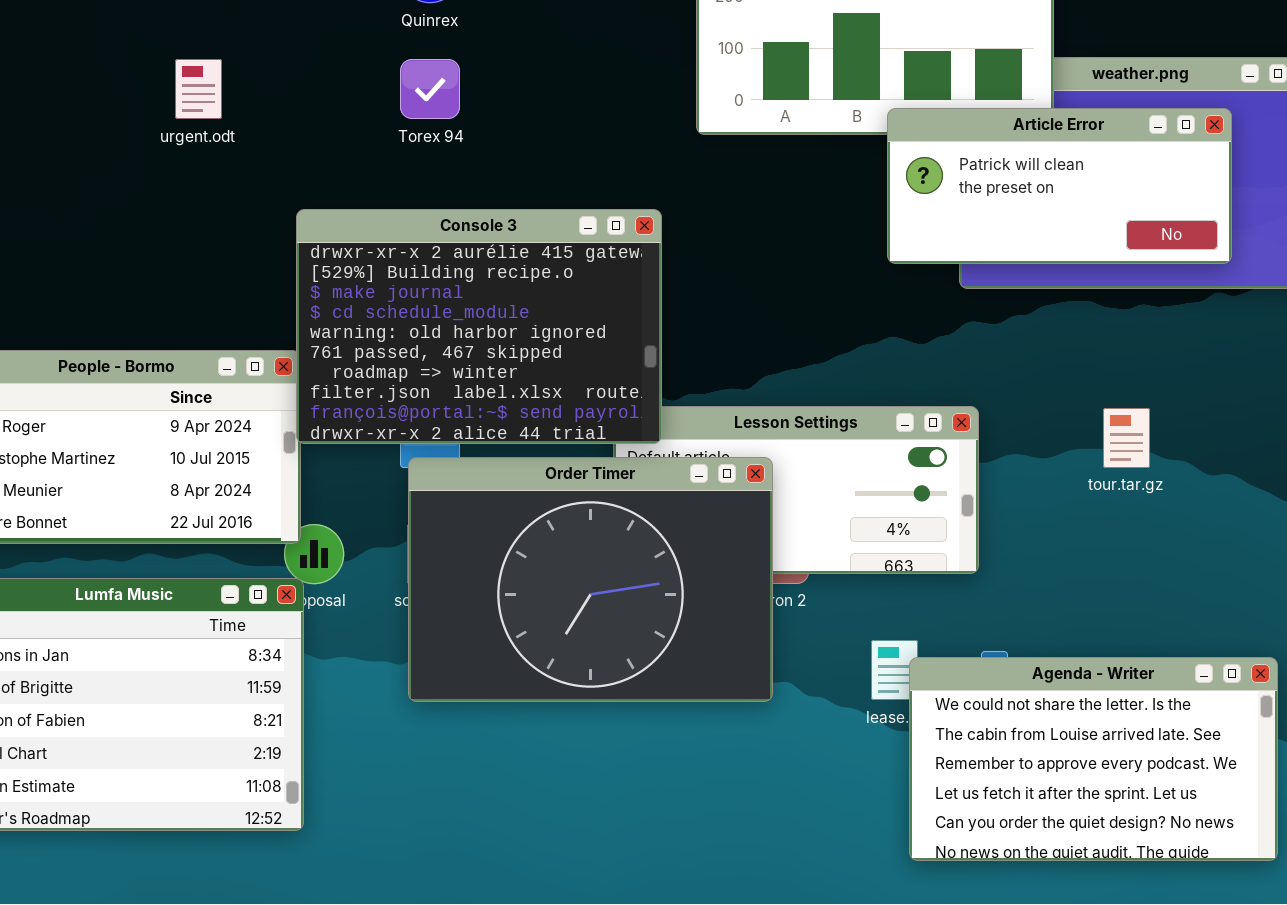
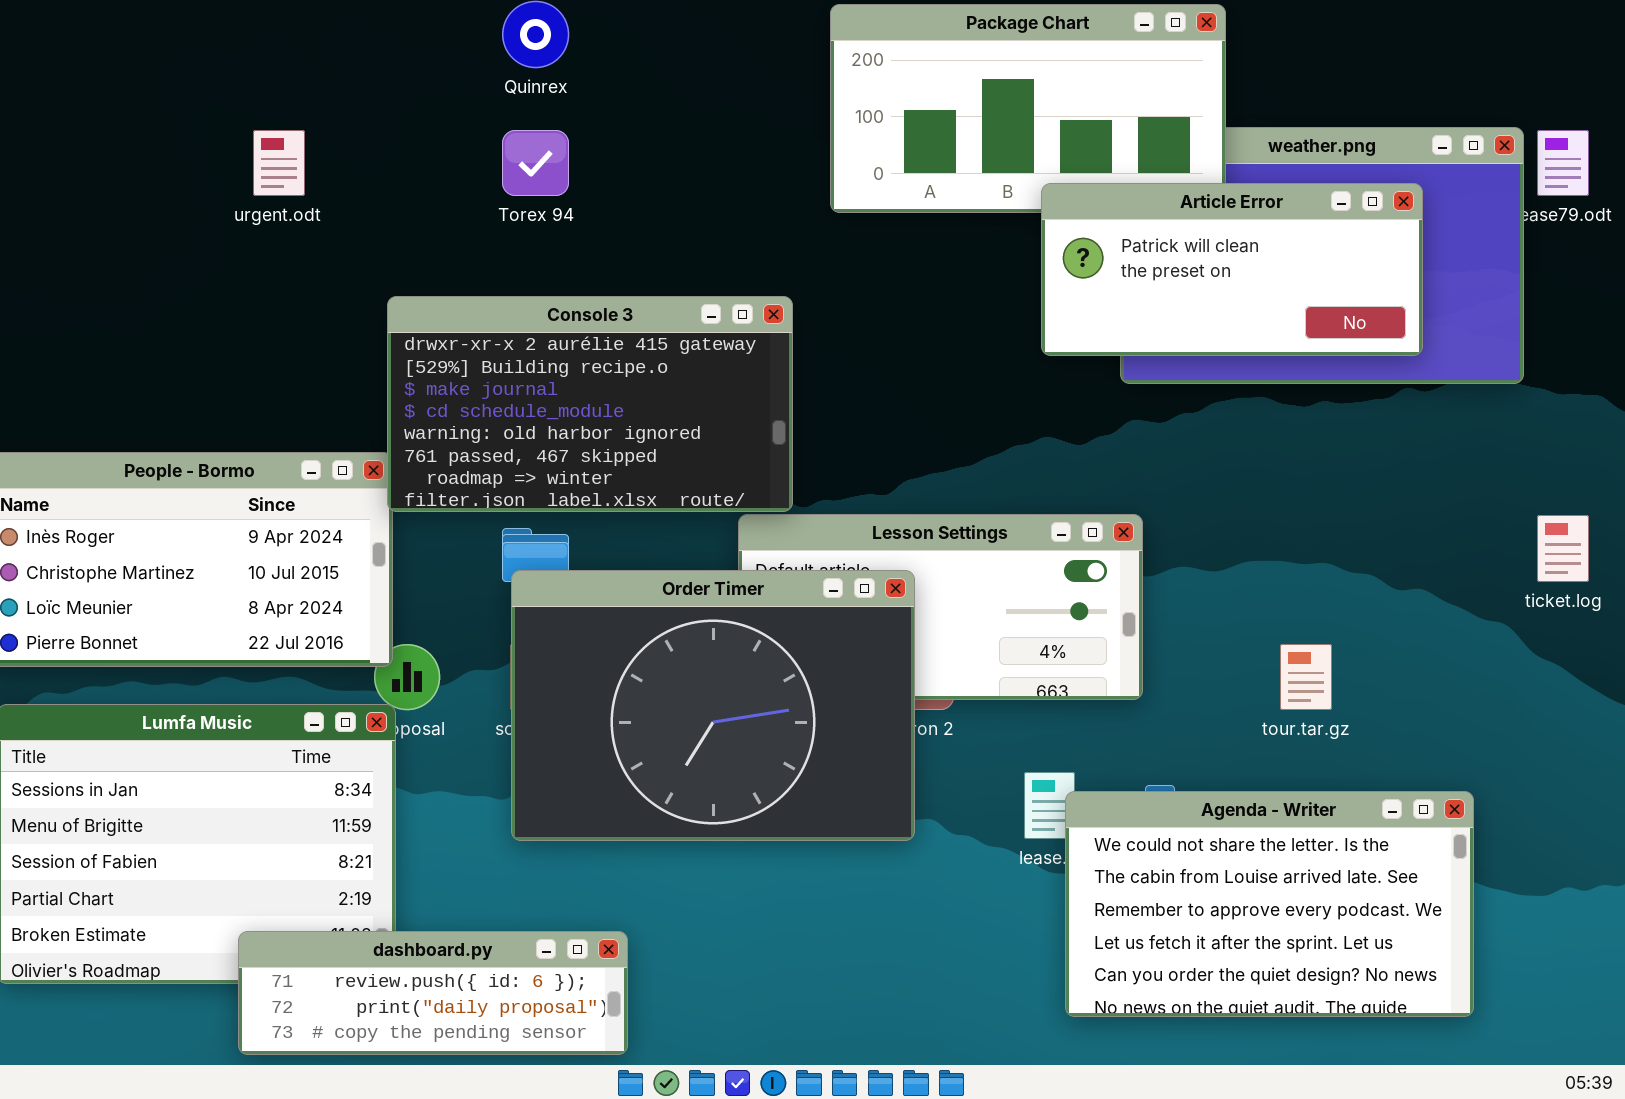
Console 3: [296,209,662,444] -> [387,296,793,512], resized
tour.tar.gz: [1103,408,1150,468] -> [1280,644,1332,710], moved
dashboard.py: none -> [238,931,628,1055], opened

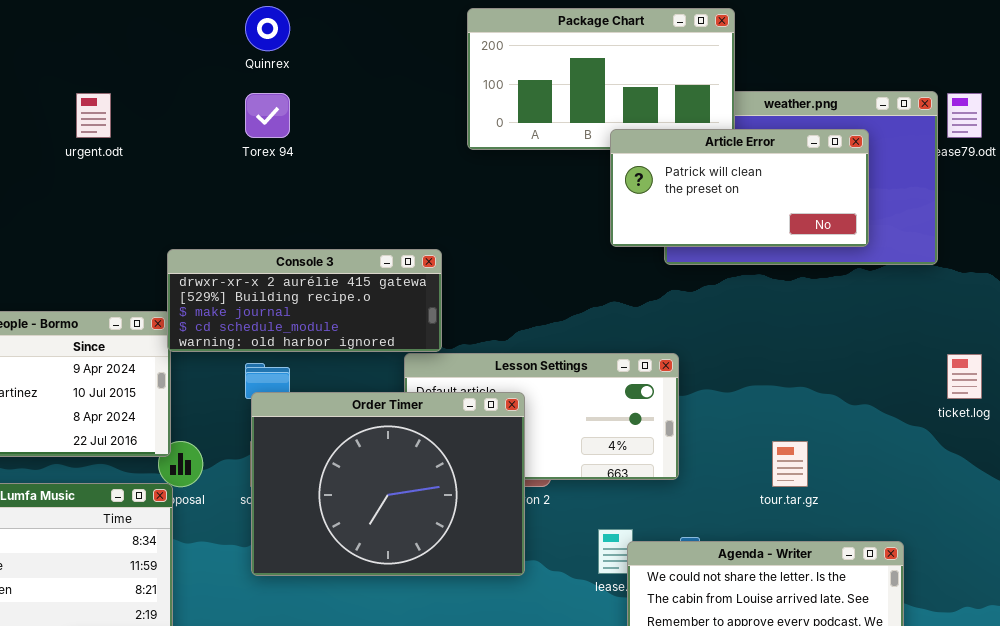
Console 3: [387,296,793,512] -> [167,249,442,352], resized

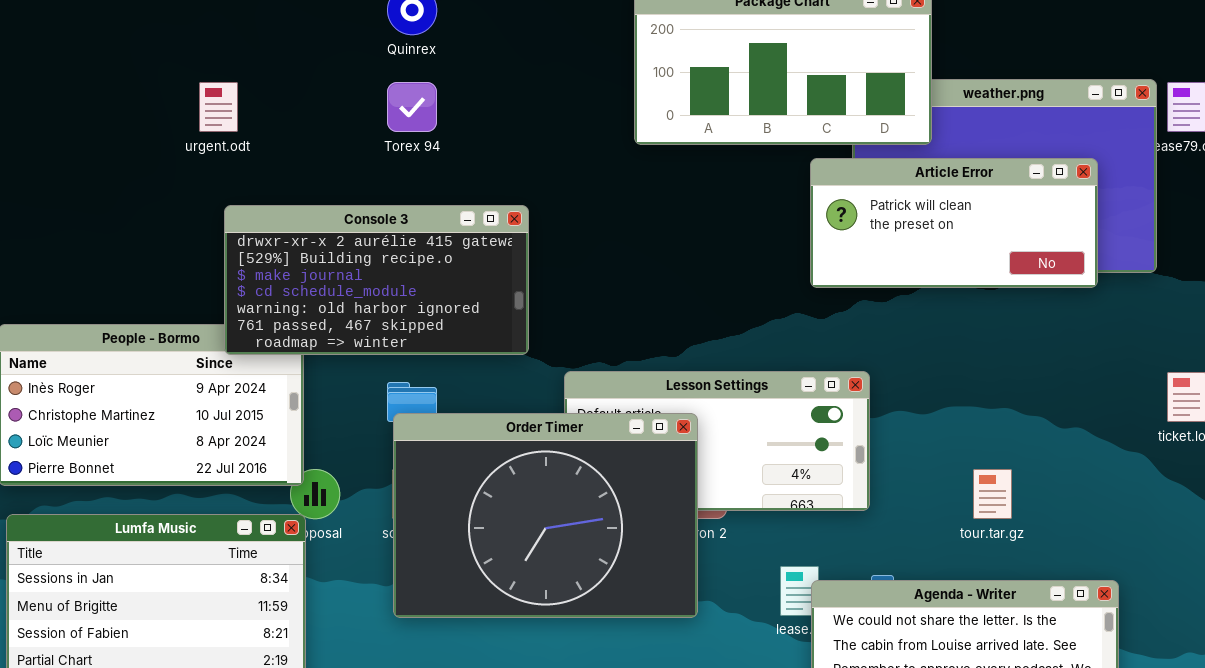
Article Error: [610,129,869,247] -> [810,158,1098,288], moved
Console 3: [167,249,442,352] -> [224,205,529,355], moved, resized

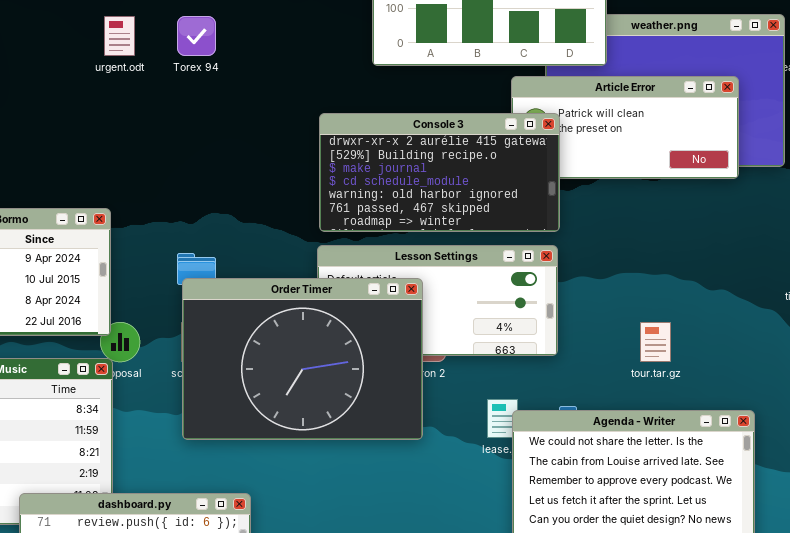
urgent.odt: [199,82,238,132] -> [104,16,135,56], moved
Console 3: [224,205,529,355] -> [319,113,560,232], moved

